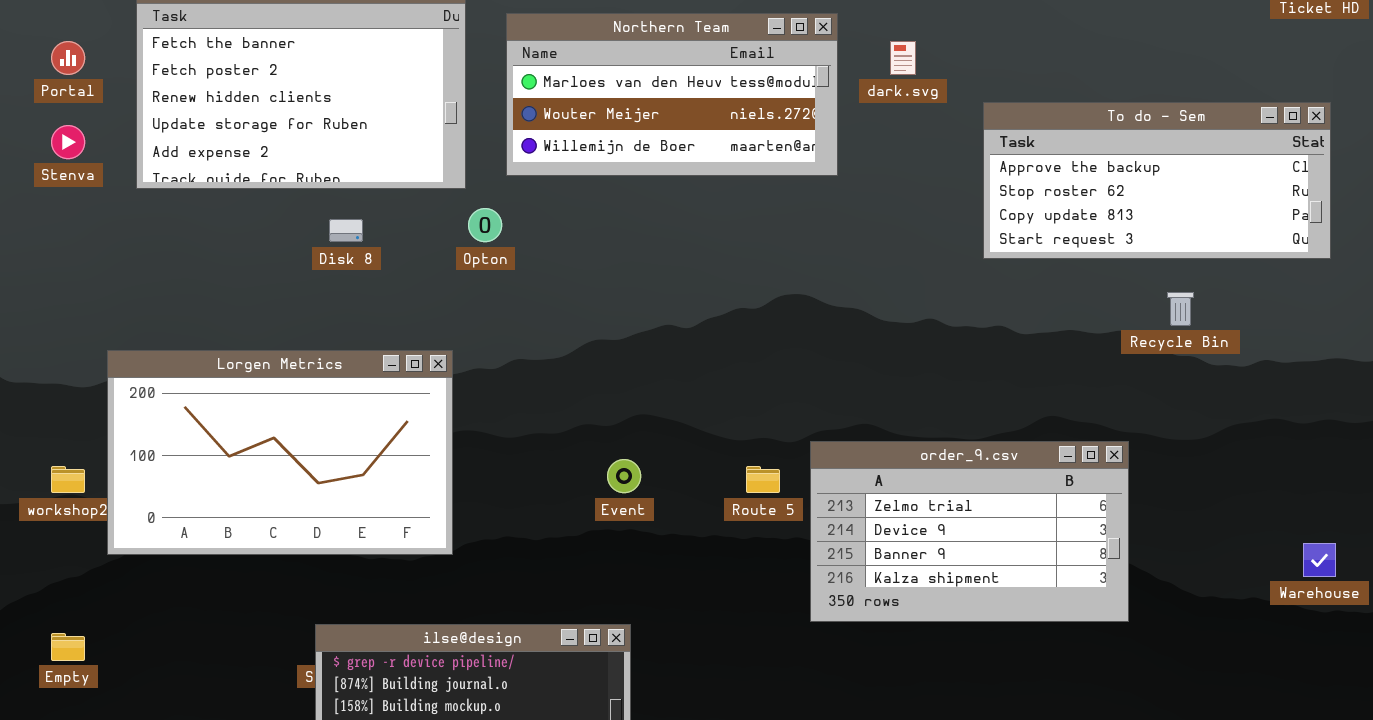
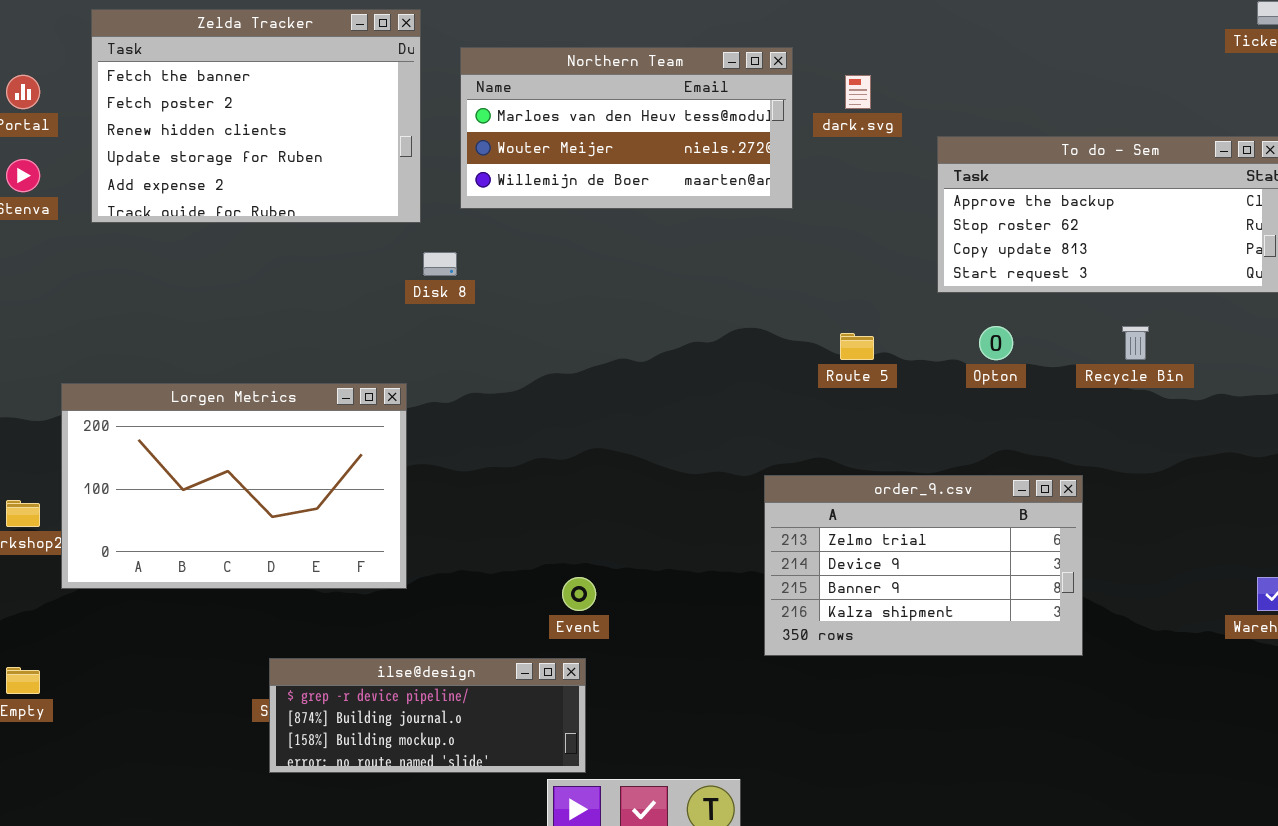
Opton: [468,208,502,242] -> [979,326,1013,360], moved
Disk 8: [329,219,363,242] -> [423,252,457,276], moved
Event: [607,459,641,493] -> [562,577,596,611], moved
Route 5: [746,466,780,493] -> [840,333,874,360], moved

